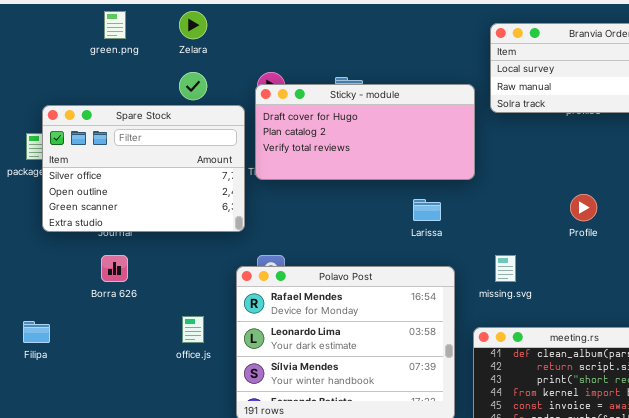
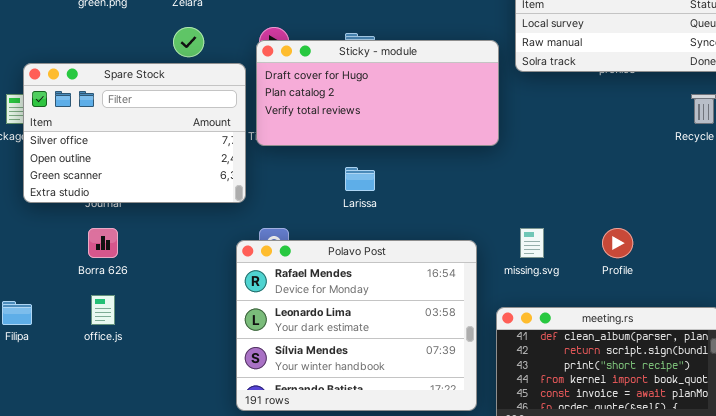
Profile: [570,194,597,221] -> [602,228,633,258], moved
Larissa: [413,199,441,221] -> [345,167,375,191], moved
office.js: [182,316,204,343] -> [91,295,115,325], moved

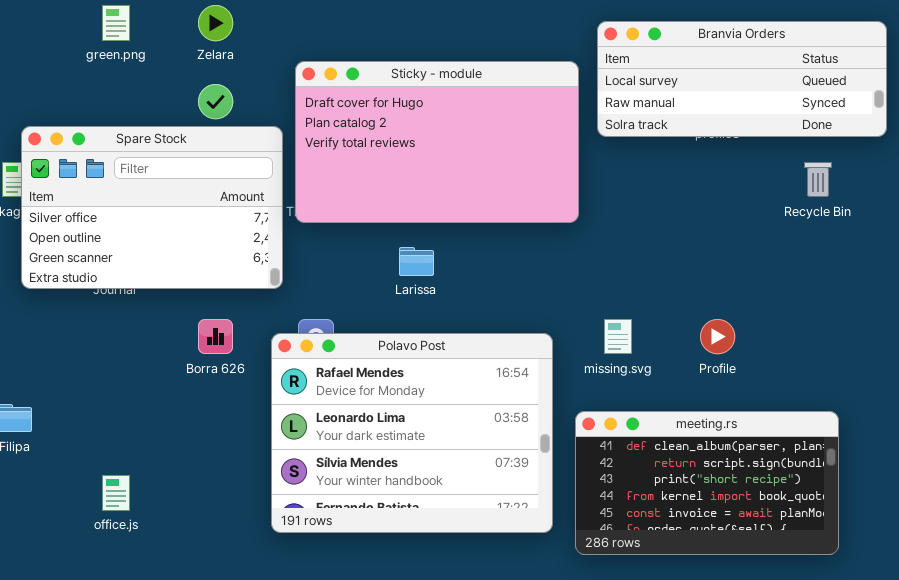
Sticky - module: [256,40,499,146] -> [295,61,579,223], resized
Borra 626: [88,228,118,258] -> [198,319,233,354], moved
office.js: [91,295,115,325] -> [102,475,130,511], moved

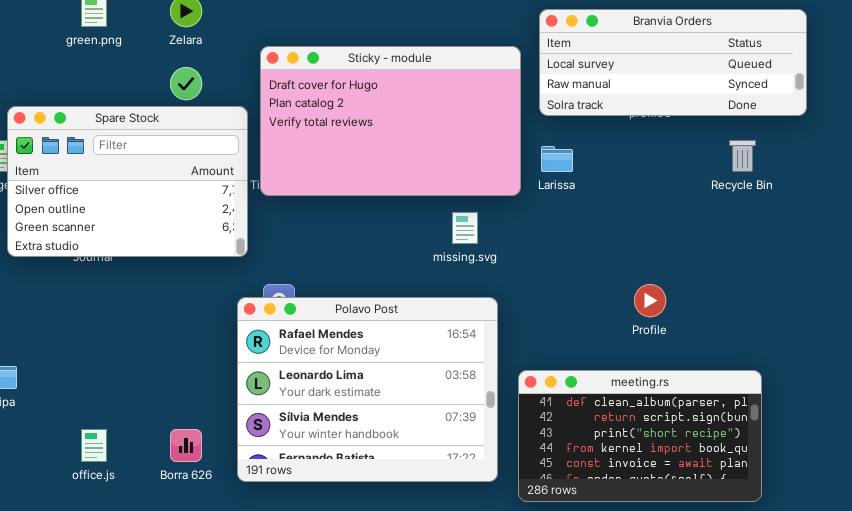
Larissa: [399,247,434,276] -> [541,146,573,172], moved
Borra 626: [198,319,233,354] -> [170,429,202,462], moved
missing.svg: [604,319,632,354] -> [452,212,478,244], moved

